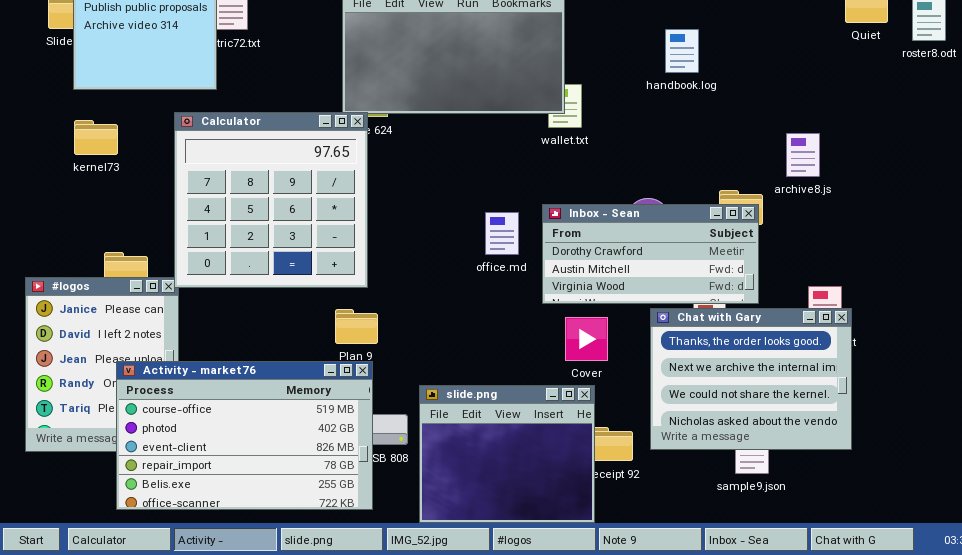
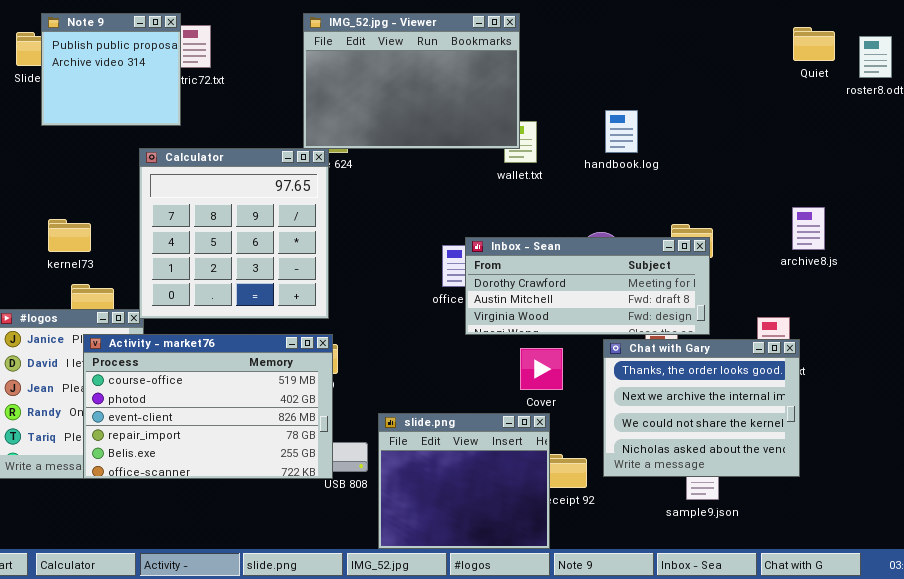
handbook.log: [665,29,699,73] -> [605,110,638,153], moved
kernel73: [74,120,118,155] -> [48,219,91,252], moved
archive8.js: [786,133,820,177] -> [792,207,825,250], moved
Inbox - Sean: [542,204,759,304] -> [465,237,710,335], resized
Activity - market76: [116,361,373,510] -> [83,334,333,479], moved

